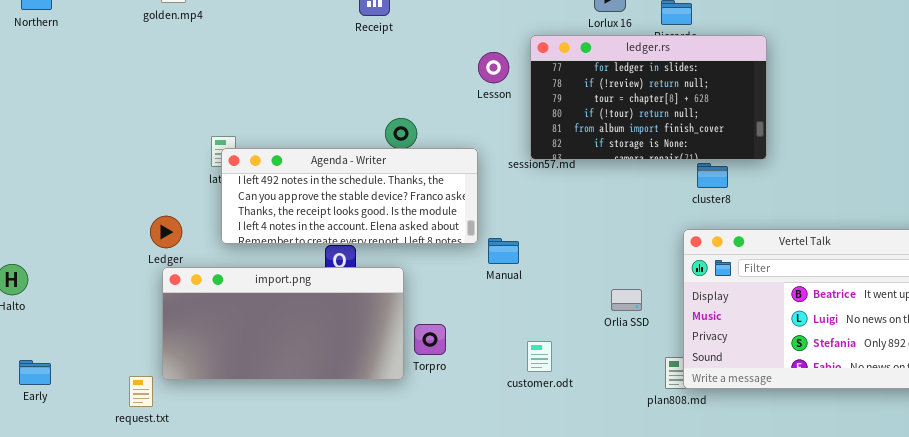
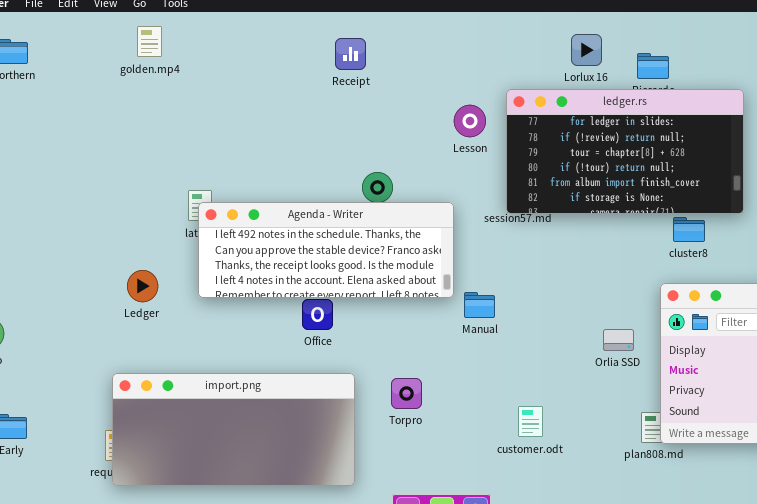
import.png: [162,267,404,380] -> [112,373,355,486], moved
Orlia SSD: [611,289,642,311] -> [603,329,634,351], moved
customer.odt: [527,341,552,372] -> [518,406,543,437], moved

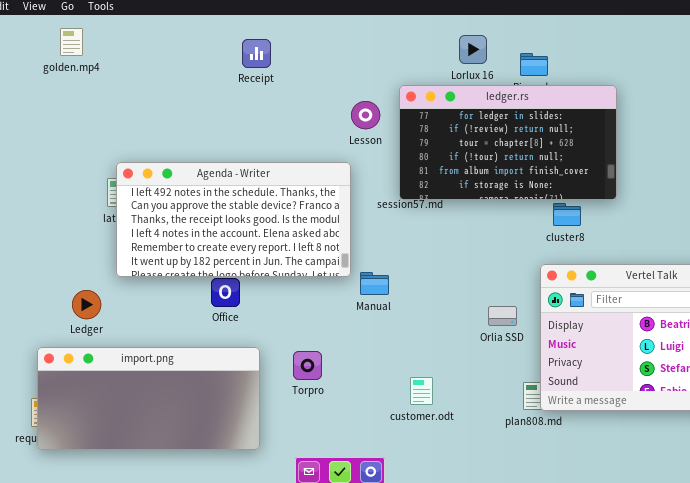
Agenda - Writer: [198,202,454,298] -> [116,162,351,277], resized
Ledger: [127,270,158,302] -> [72,290,101,319], moved

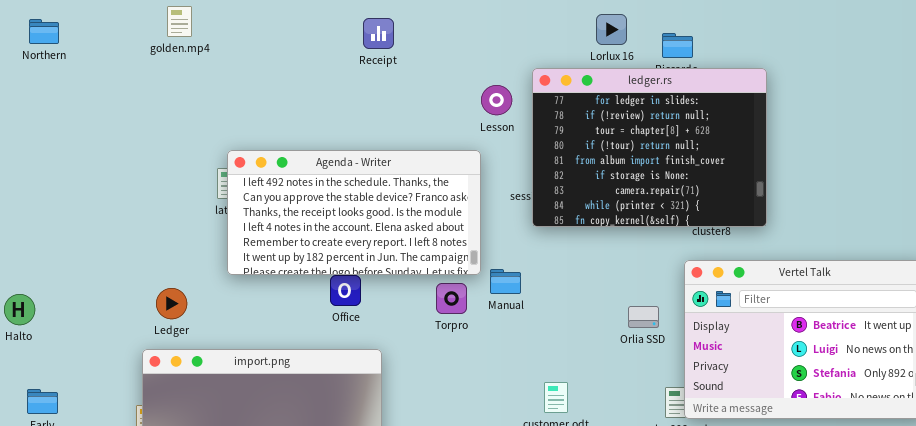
ledger.rs: [399,85,617,200] -> [532,68,767,227], resized
Ledger: [72,290,101,319] -> [156,288,187,319], moved
Torpro: [293,351,322,380] -> [436,283,467,314], moved

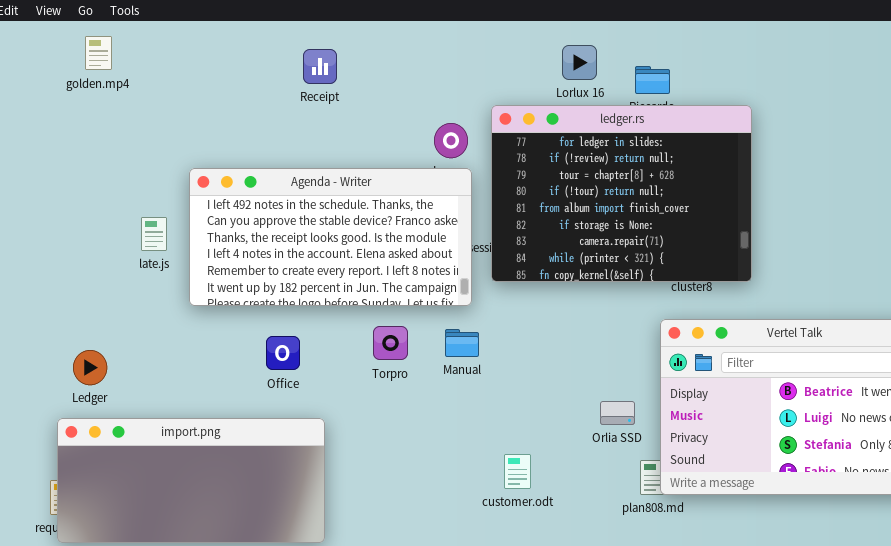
Agenda - Writer: [227,150,481,275] -> [189,168,472,306], moved
Torpro: [436,283,467,314] -> [373,326,408,360], moved
Orlia SSD: [628,306,659,328] -> [600,401,635,425], moved

